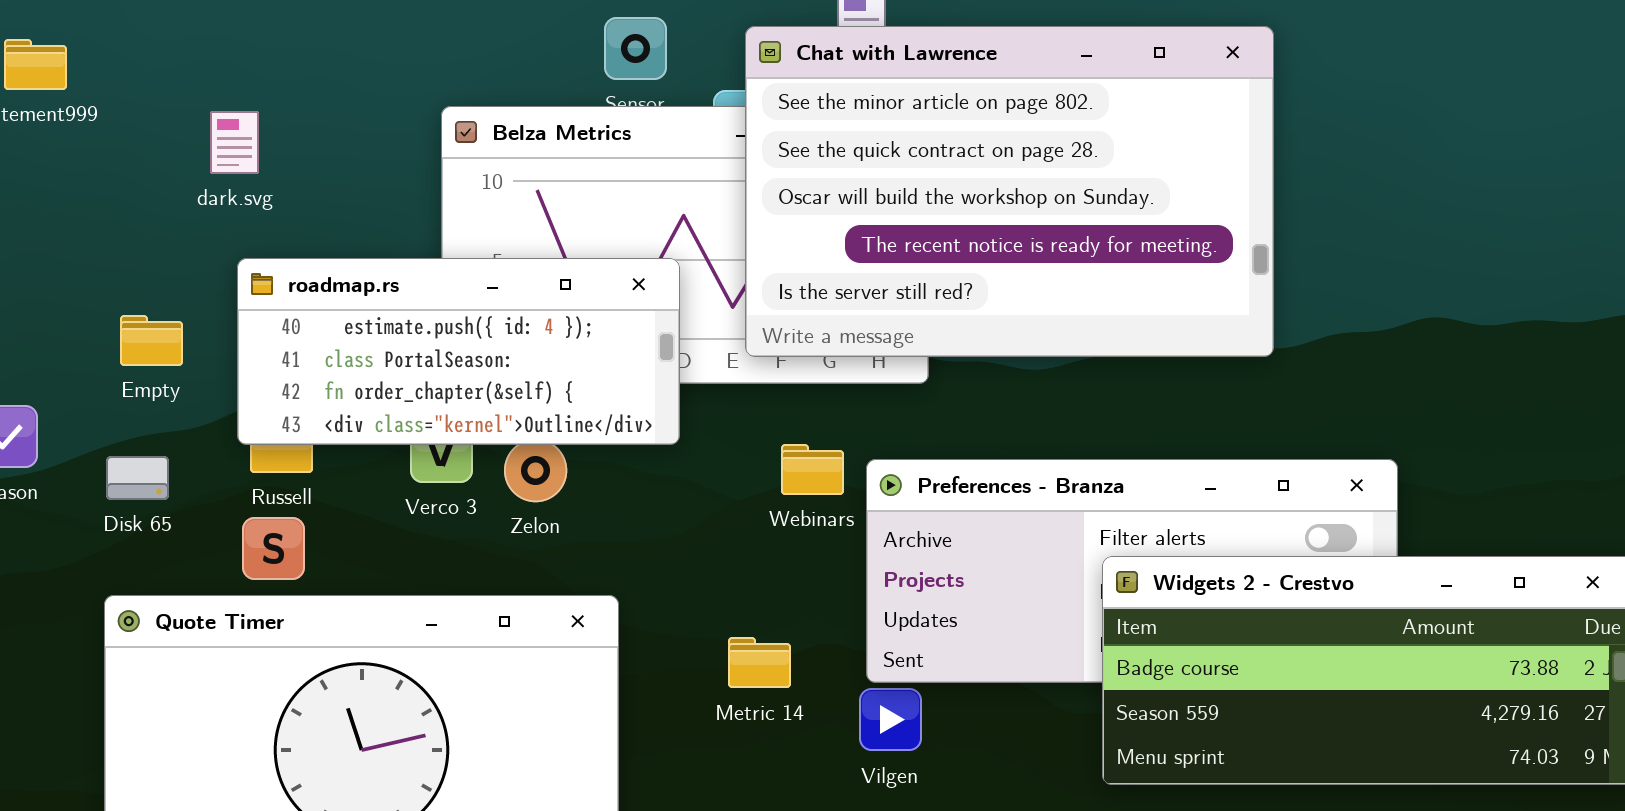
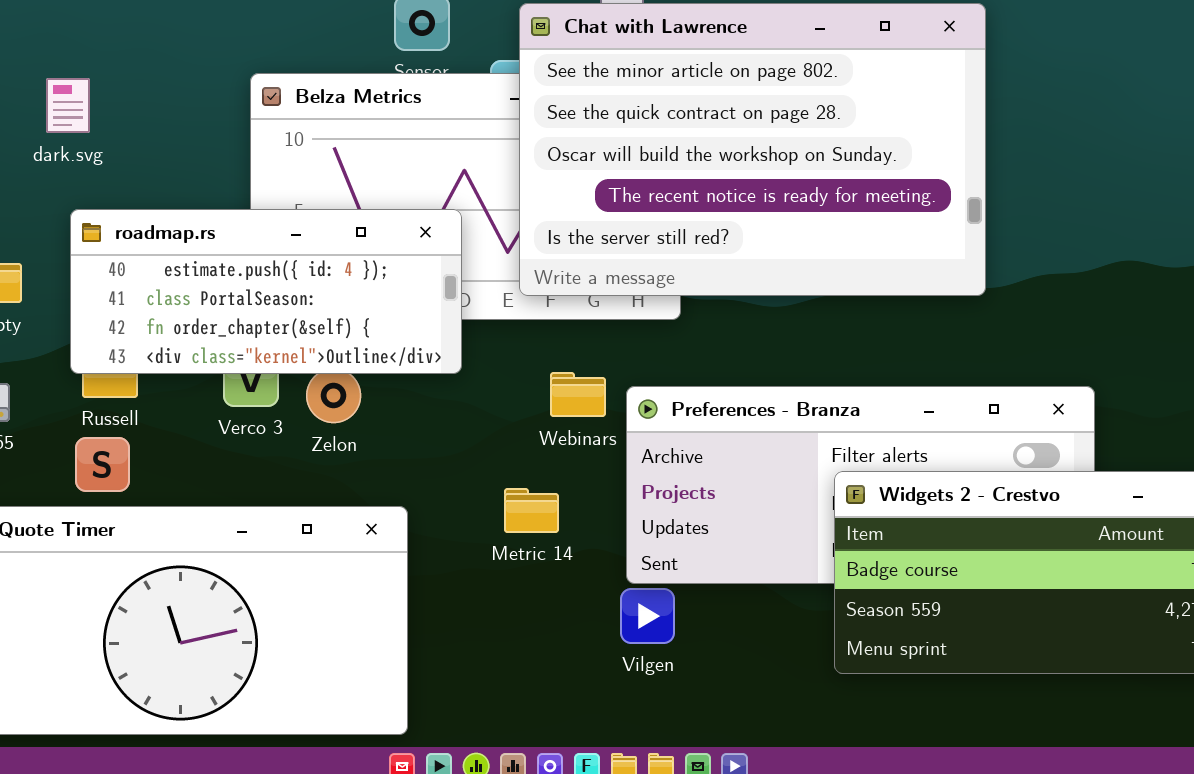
Metric 14: [728,637,791,688] -> [504,488,559,533], moved

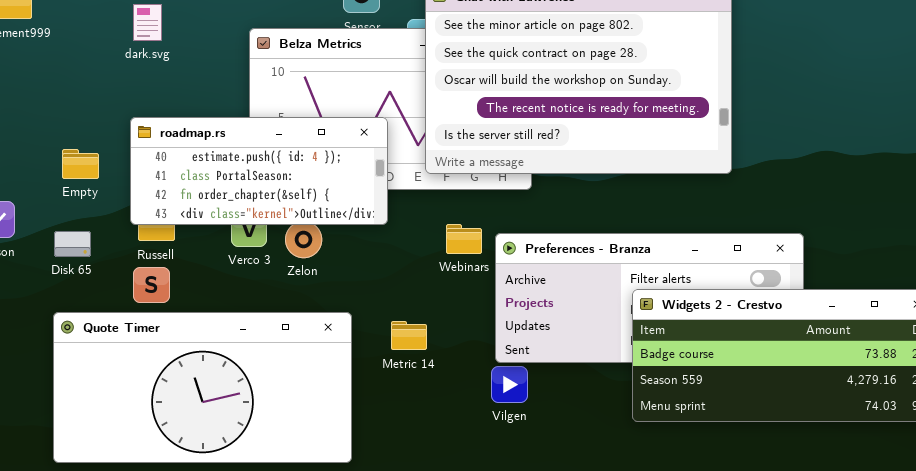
dark.svg: [46,78,90,133] -> [133,4,162,41], moved
Metric 14: [504,488,559,533] -> [391,321,427,350], moved

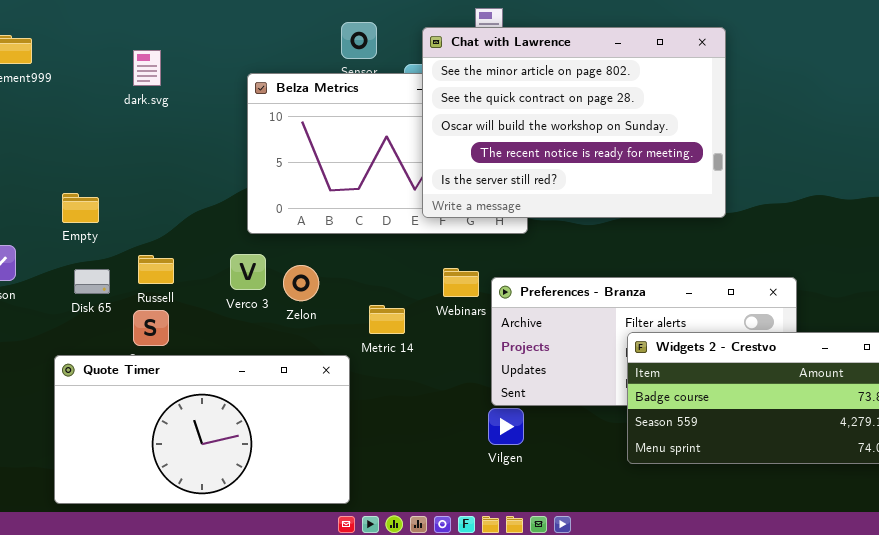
roadmap.rs: [130,117,388,225] -> none, closed
Disk 65: [54,231,91,257] -> [74,269,110,294], moved
Metric 14: [391,321,427,350] -> [369,305,405,334], moved

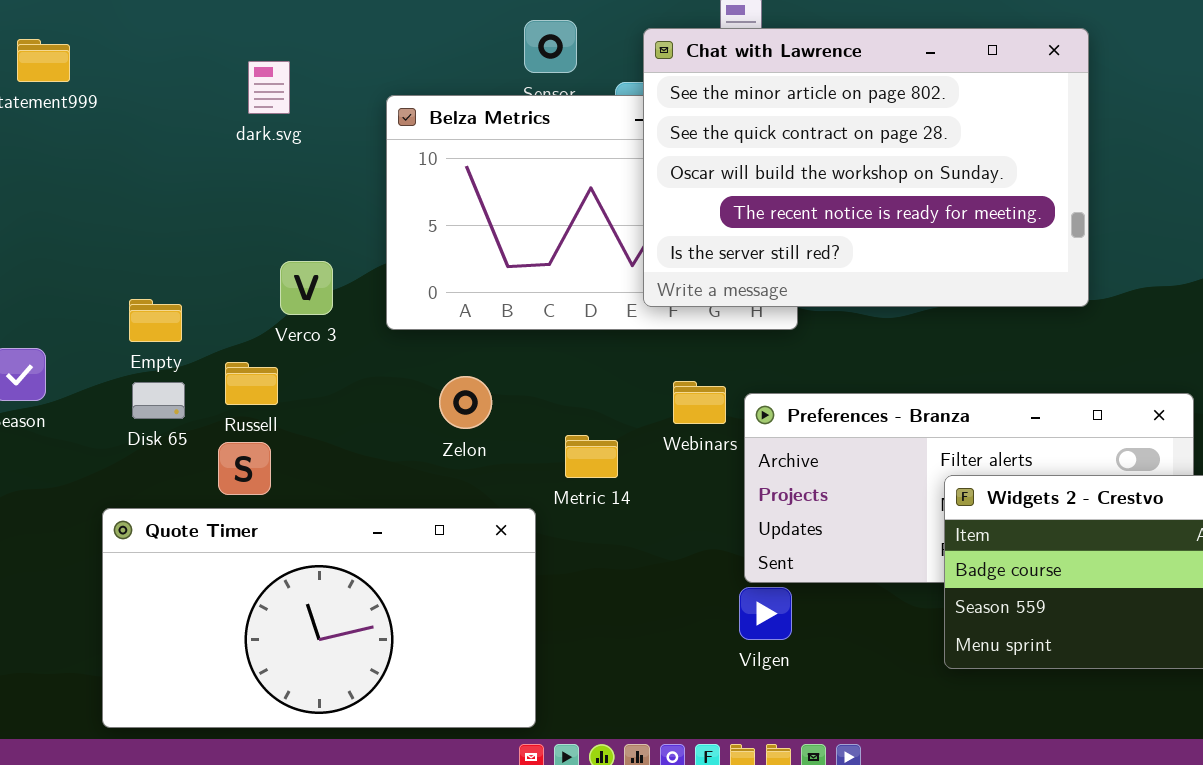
dark.svg: [133,50,161,86] -> [248,61,290,114], moved
Empty: [62,193,99,223] -> [129,299,182,342], moved
Verco 3: [230,254,266,290] -> [280,261,333,315], moved

